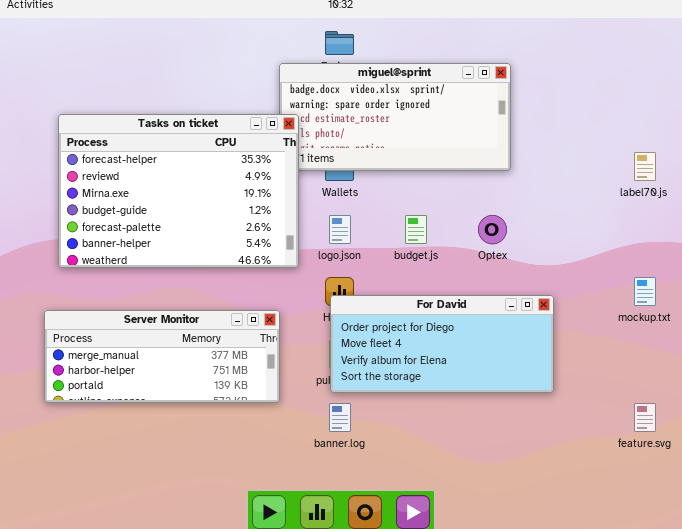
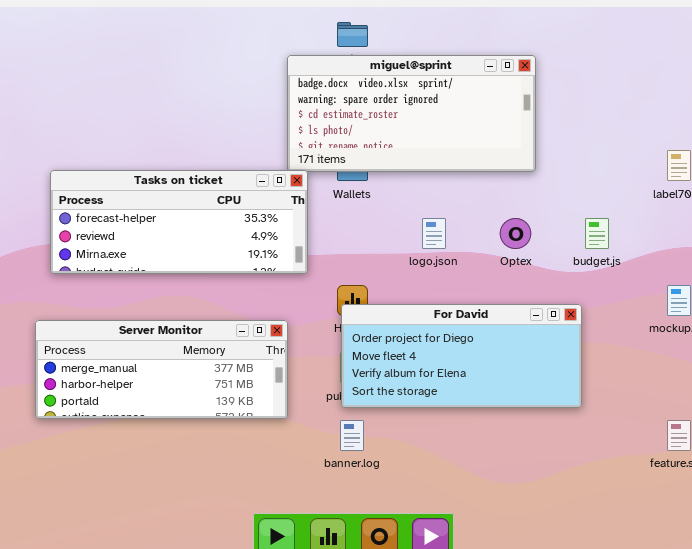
Tasks on ticket: [58,114,299,268] -> [50,170,308,274], resized
logo.json: [329,215,351,244] -> [422,218,446,249], moved
budget.js: [405,215,427,244] -> [585,218,609,249], moved

